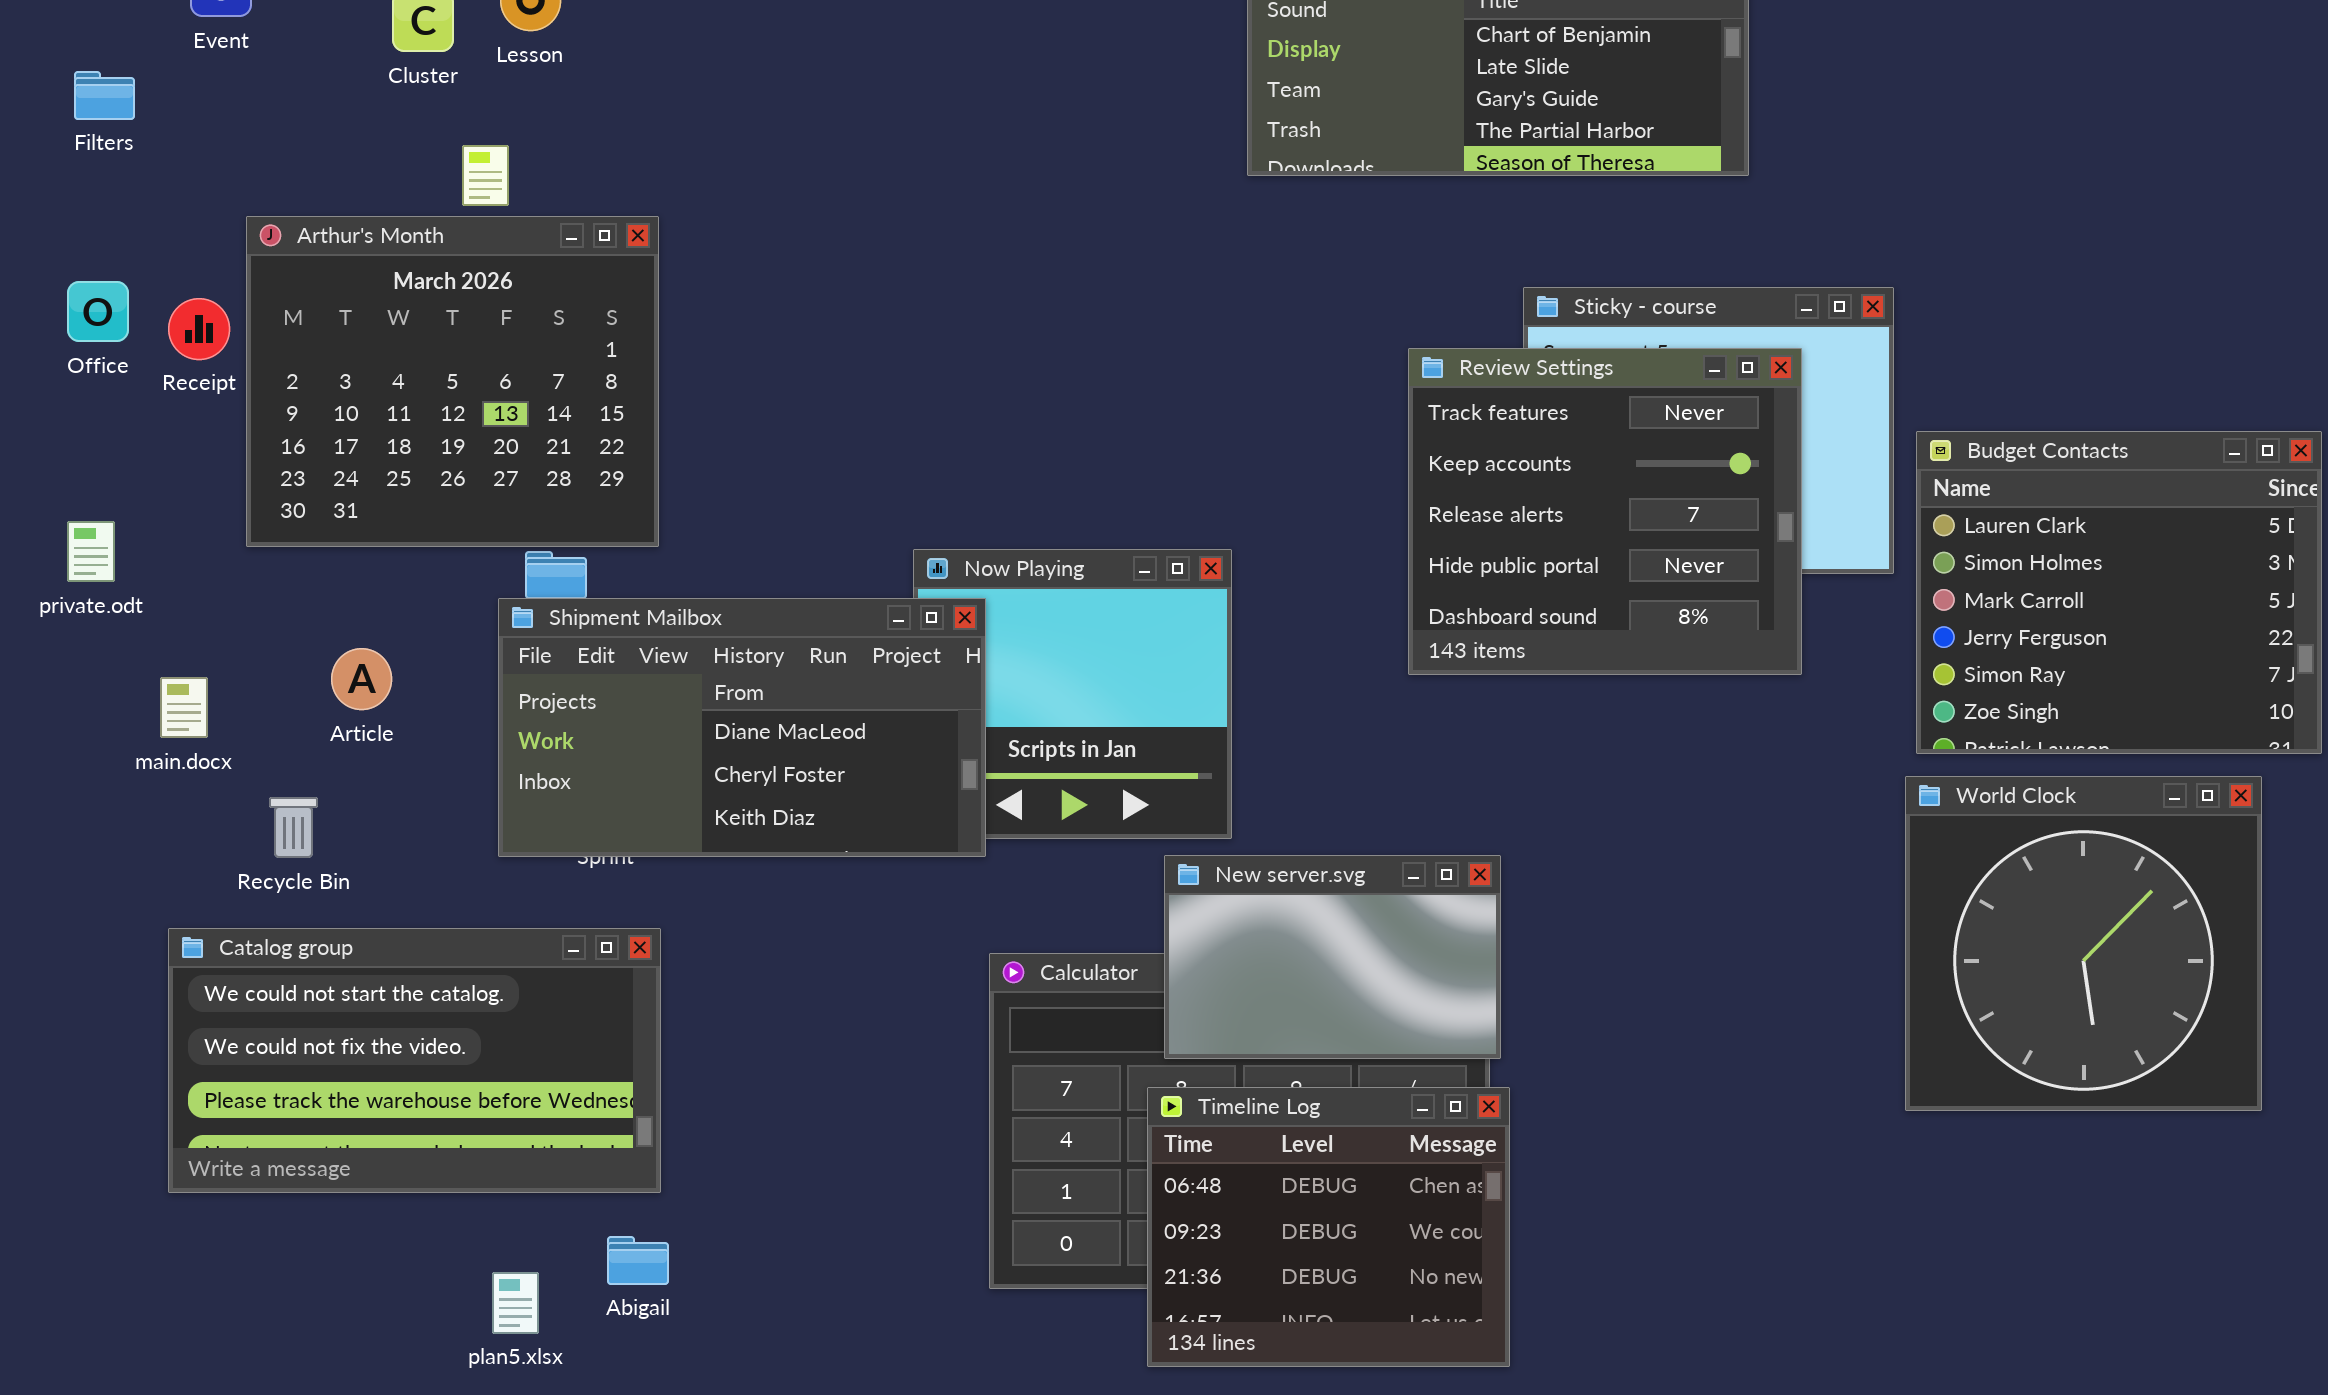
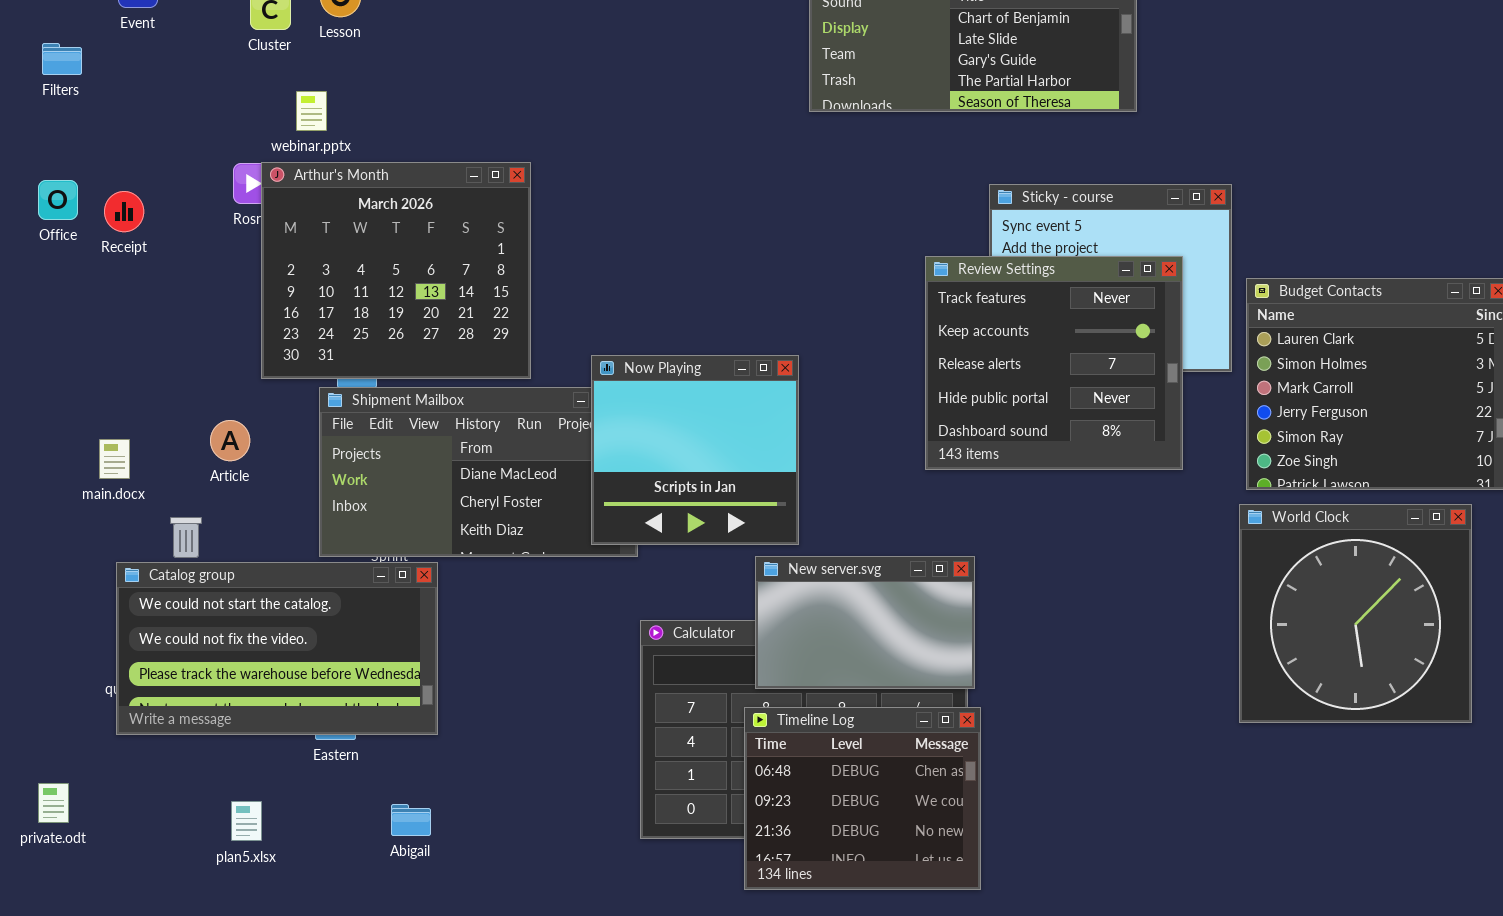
Arthur's Month: [246,216,659,547] -> [261,162,531,379], moved
Review Settings: [1408,348,1802,675] -> [925,256,1183,470], moved
private.odt: [67,521,115,582] -> [38,783,69,823], moved
Now Playing: [913,549,1232,839] -> [591,355,799,545], raised
Catalog group: [168,928,661,1193] -> [116,562,438,735], moved
plan5.xlsx: [492,1272,539,1334] -> [231,801,262,841], moved

